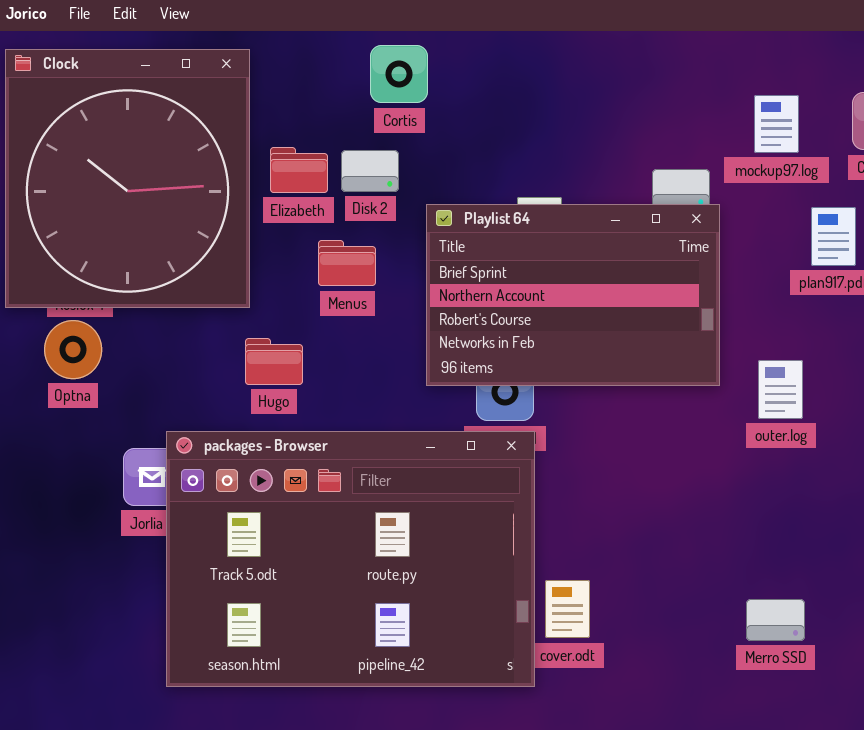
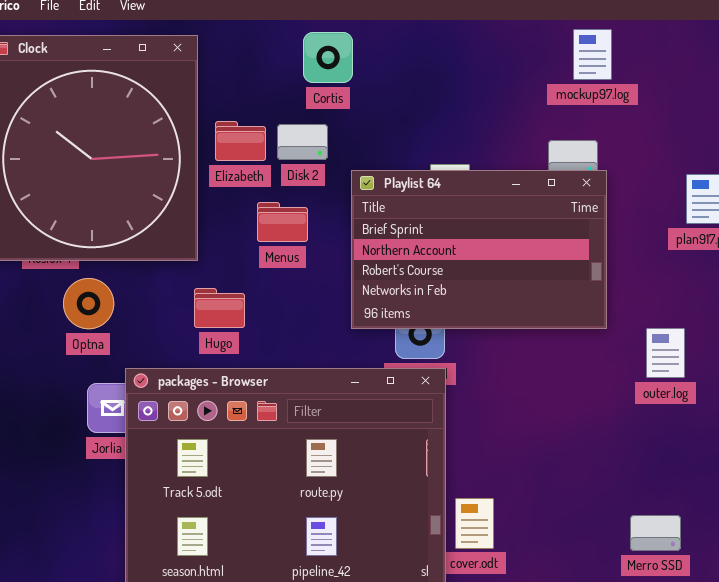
mockup97.log: [754,95,799,153] -> [573,29,612,80], moved
Optna: [44,320,102,379] -> [63,278,114,329], moved
outer.log: [758,360,803,419] -> [646,328,685,378], moved

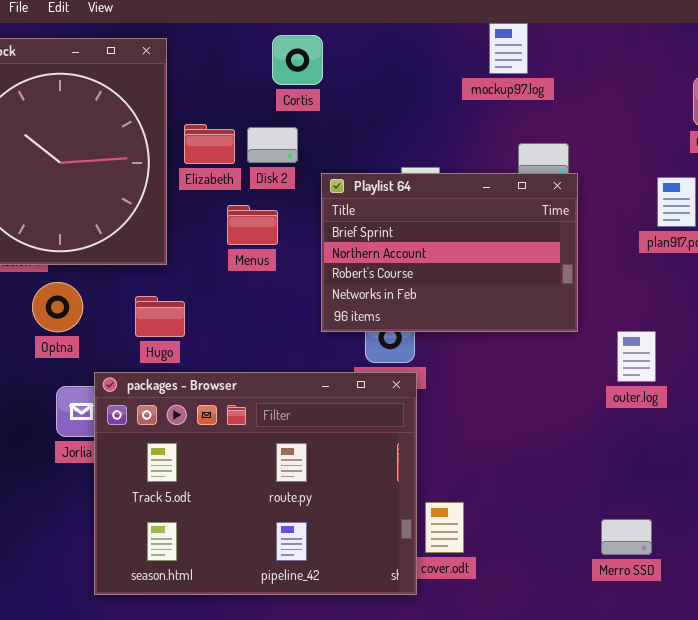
mockup97.log: [573,29,612,80] -> [489,23,528,74], moved
Hugo: [194,288,245,328] -> [135,296,185,337], moved

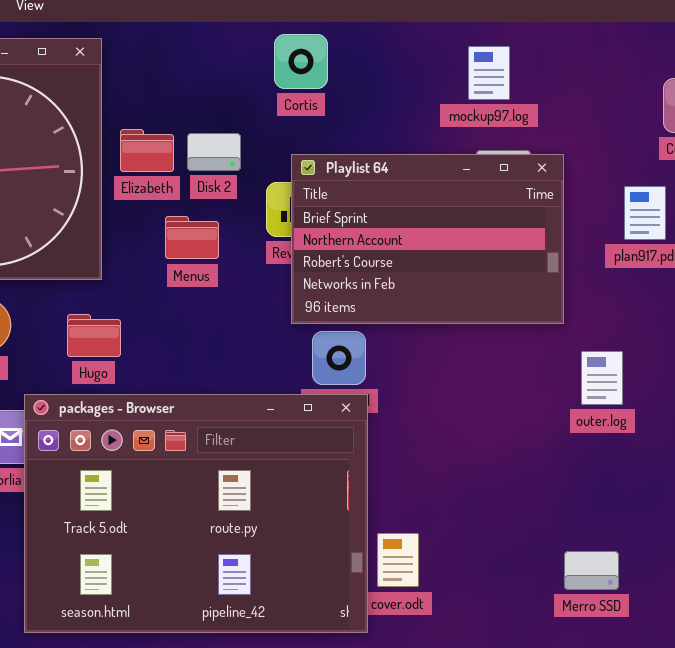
mockup97.log: [489,23,528,74] -> [468,46,510,100], moved
Cortis: [272,35,323,85] -> [274,34,328,89], moved
Playlist 64: [321,173,578,332] -> [291,154,564,324], moved

